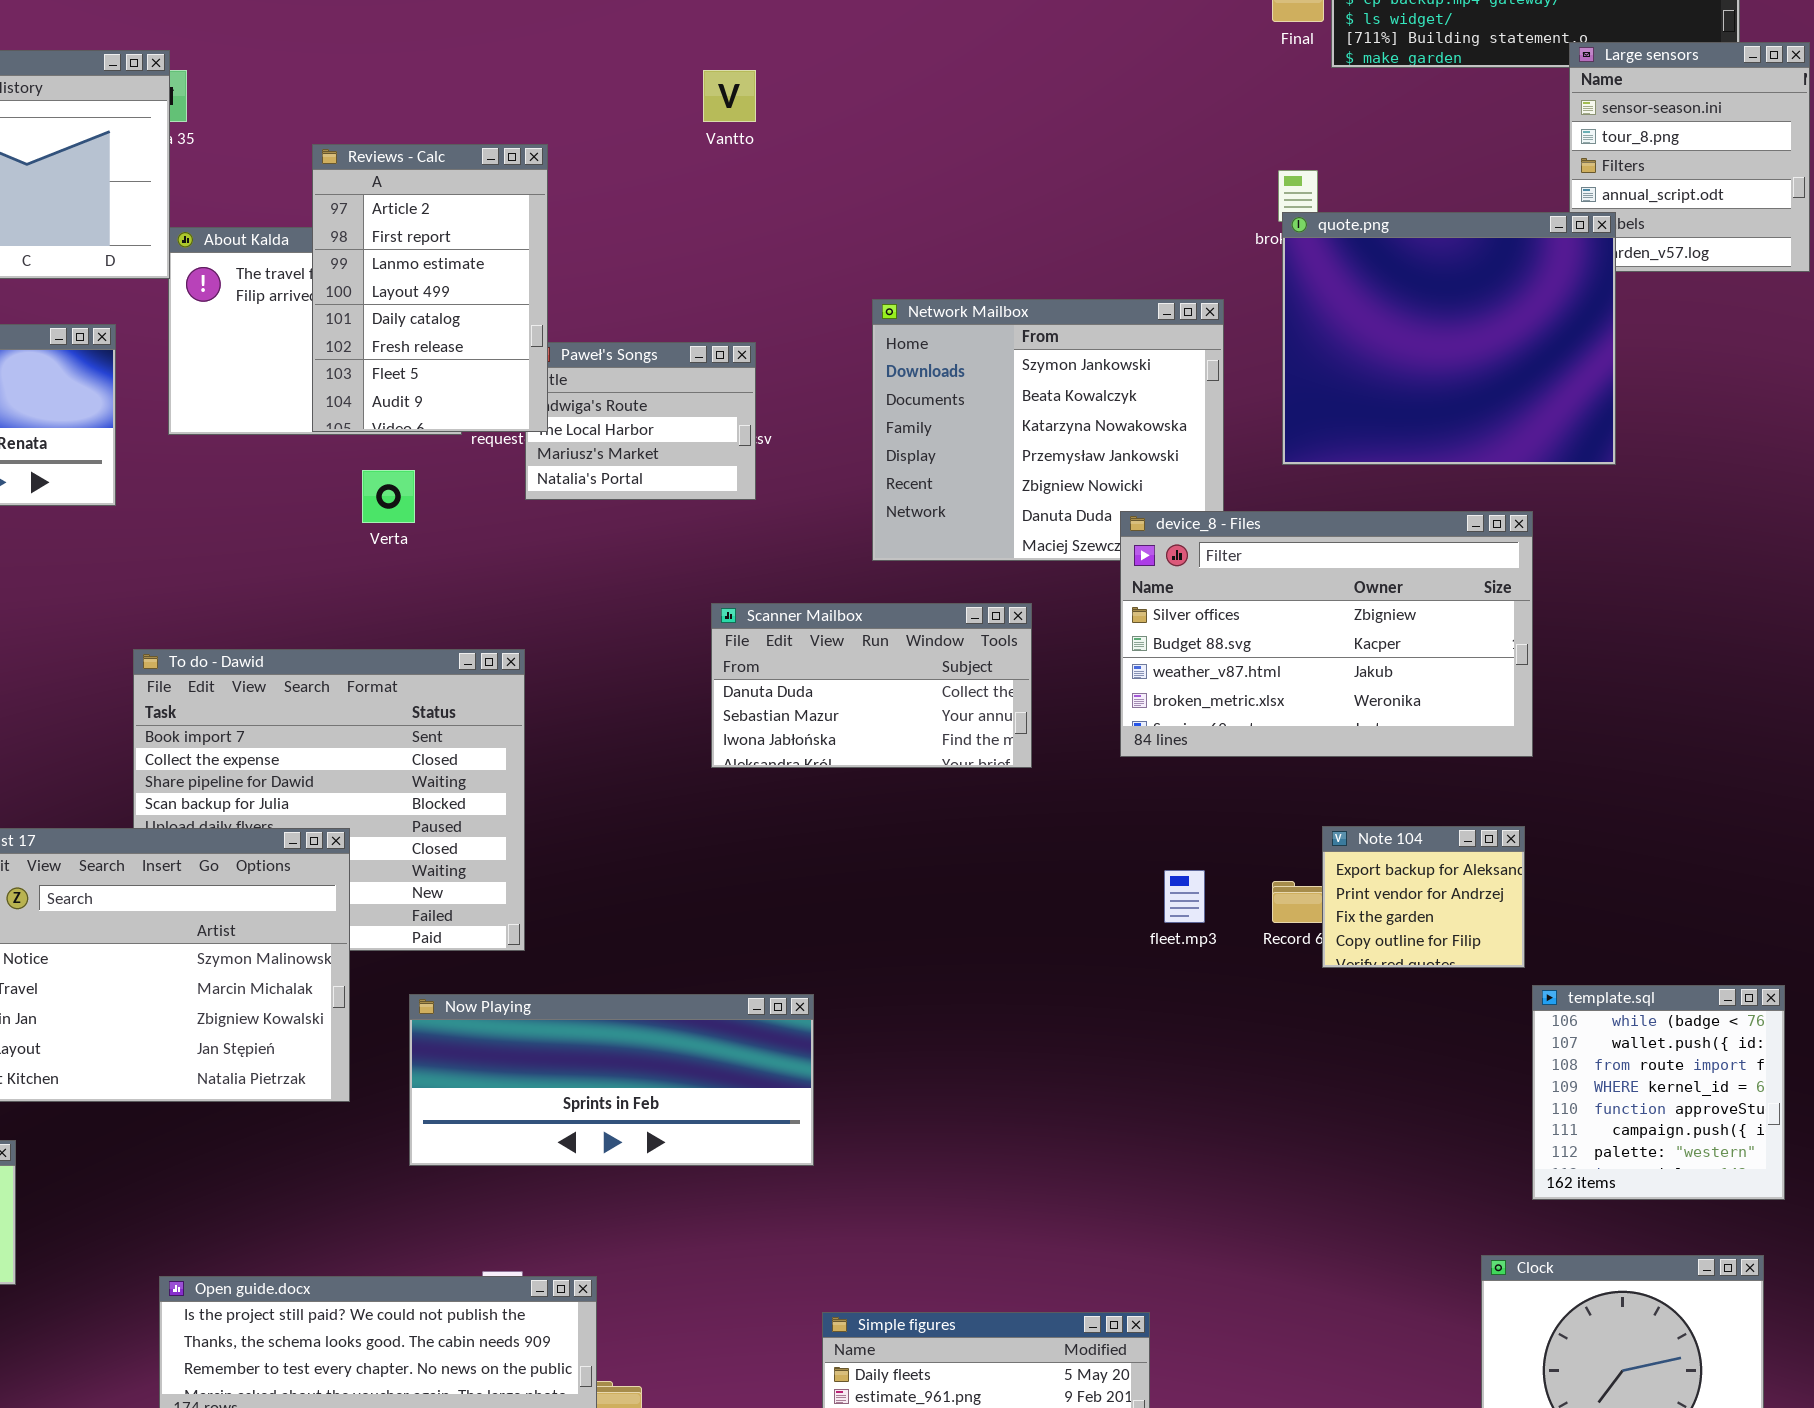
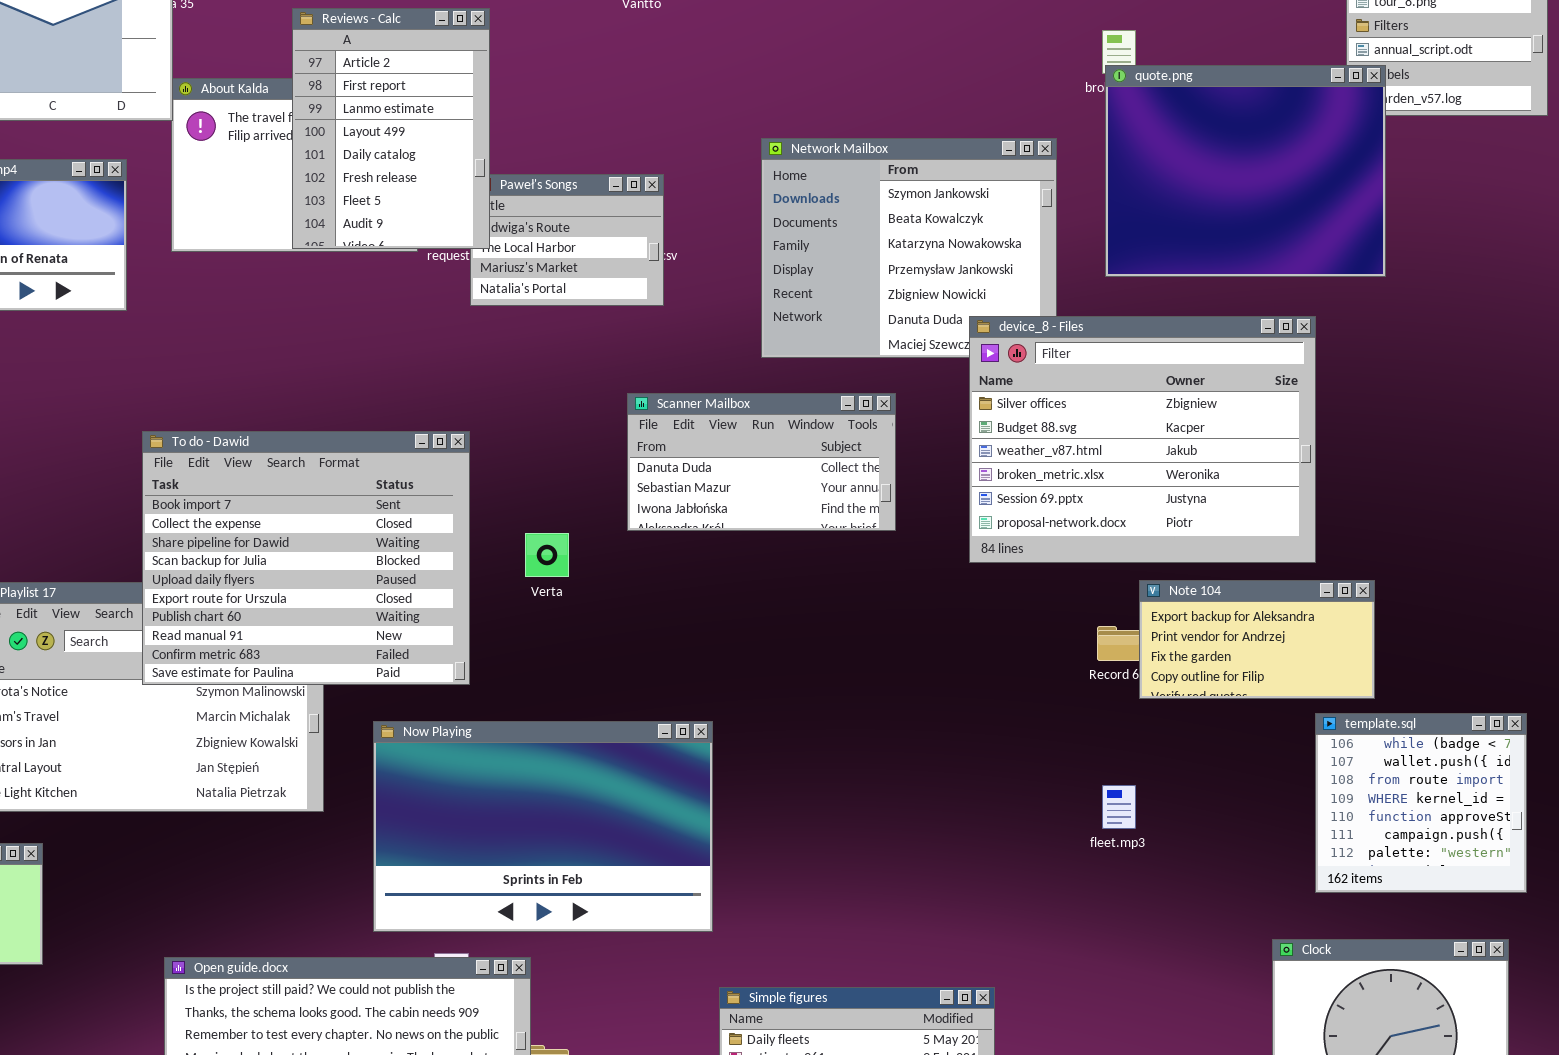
Verta: [362,470,415,523] -> [525,533,569,577], moved
device_8 - Files: [1120,511,1533,757] -> [969,316,1316,563], resized
To do - Dawid: [133,649,525,951] -> [142,431,470,685], raised
Note 104: [1322,826,1525,968] -> [1139,580,1375,699], resized
fleet.mp3: [1164,870,1205,923] -> [1102,785,1136,829], moved
Now Playing: [409,994,814,1166] -> [373,721,713,932], resized

